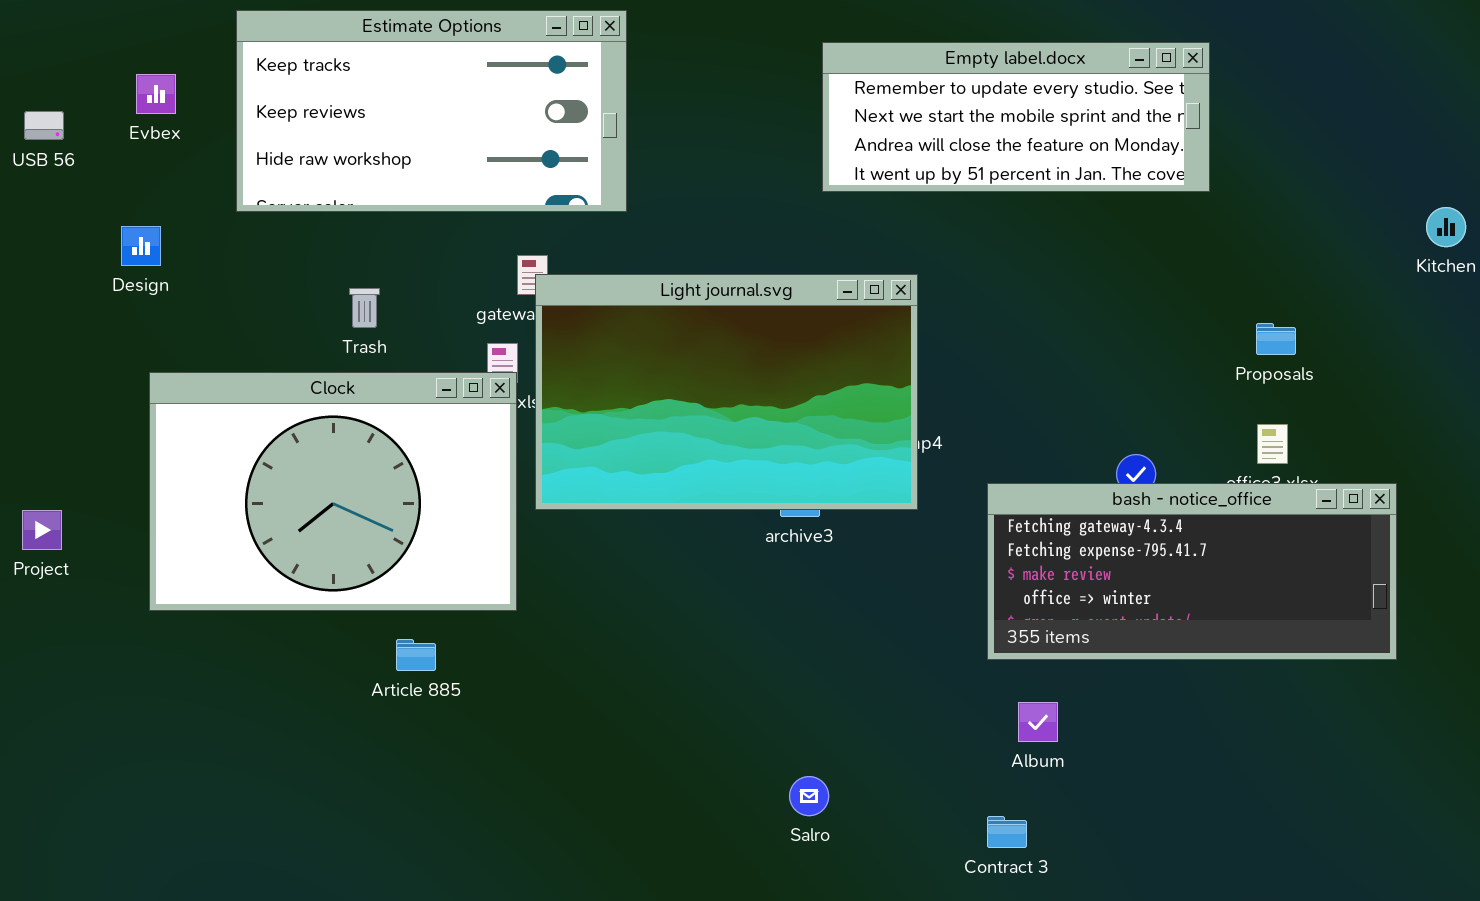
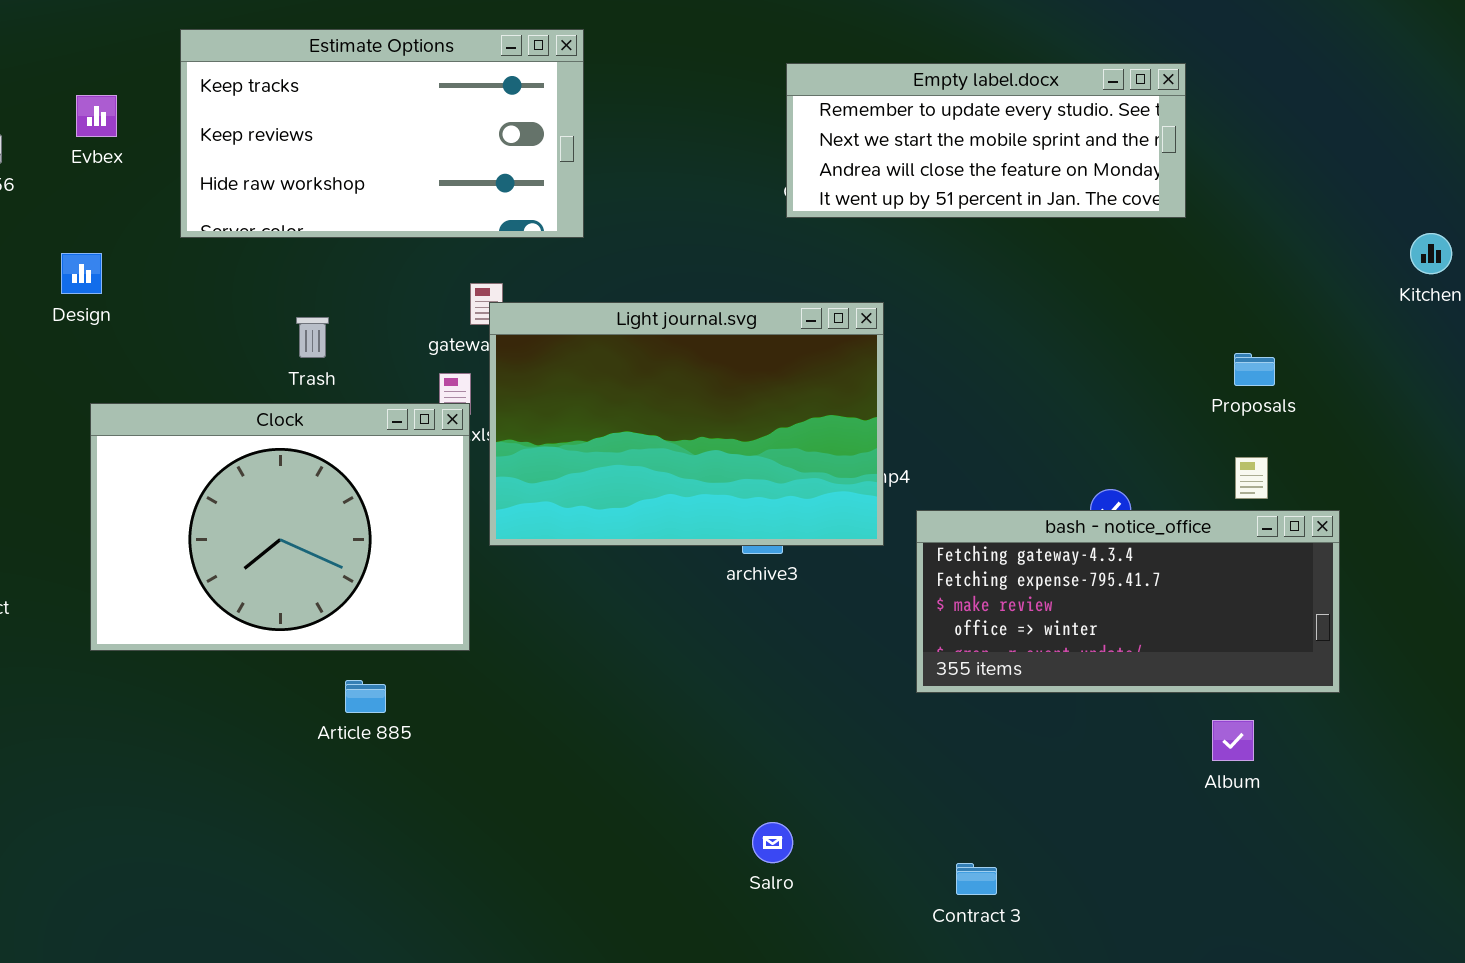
bash - notice_office: [987,483,1397,660] -> [916,510,1340,693], moved
Album: [1018,702,1058,742] -> [1212,720,1254,761], moved

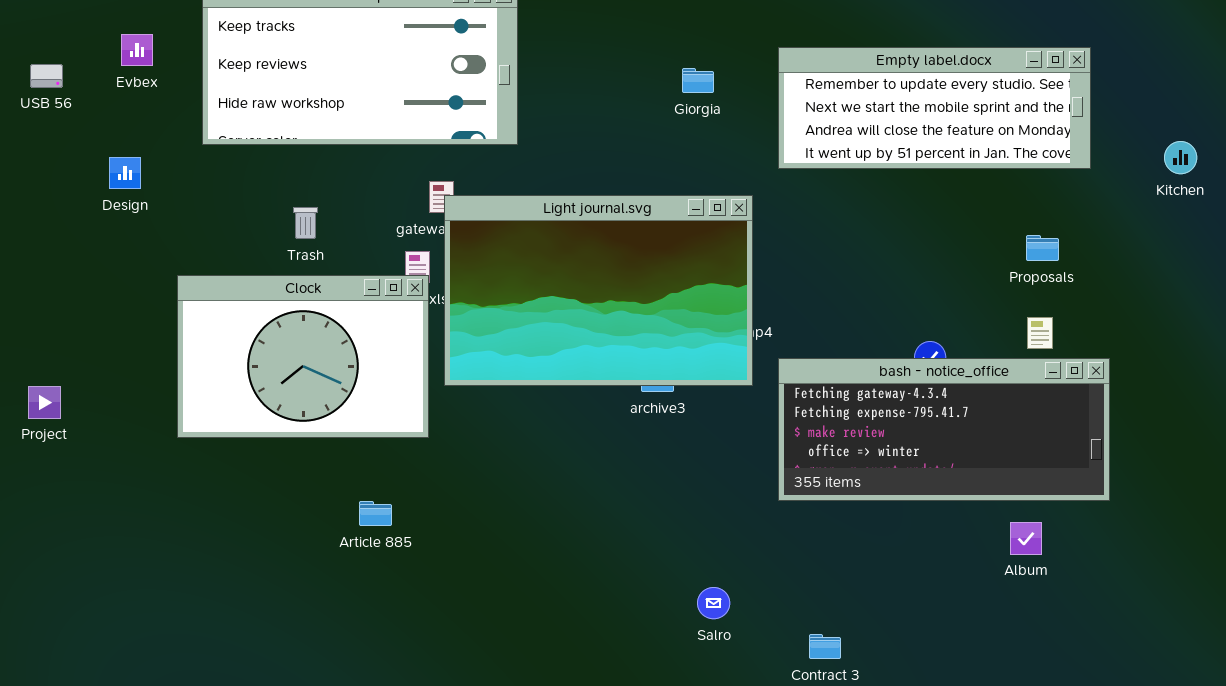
Empty label.docx: [786,63,1186,218] -> [778,47,1091,169], moved
Clock: [90,403,470,651] -> [177,275,429,438], resized
Article 885: [345,680,386,713] -> [359,501,392,526], moved
Salro: [752,822,793,863] -> [697,587,730,619], moved

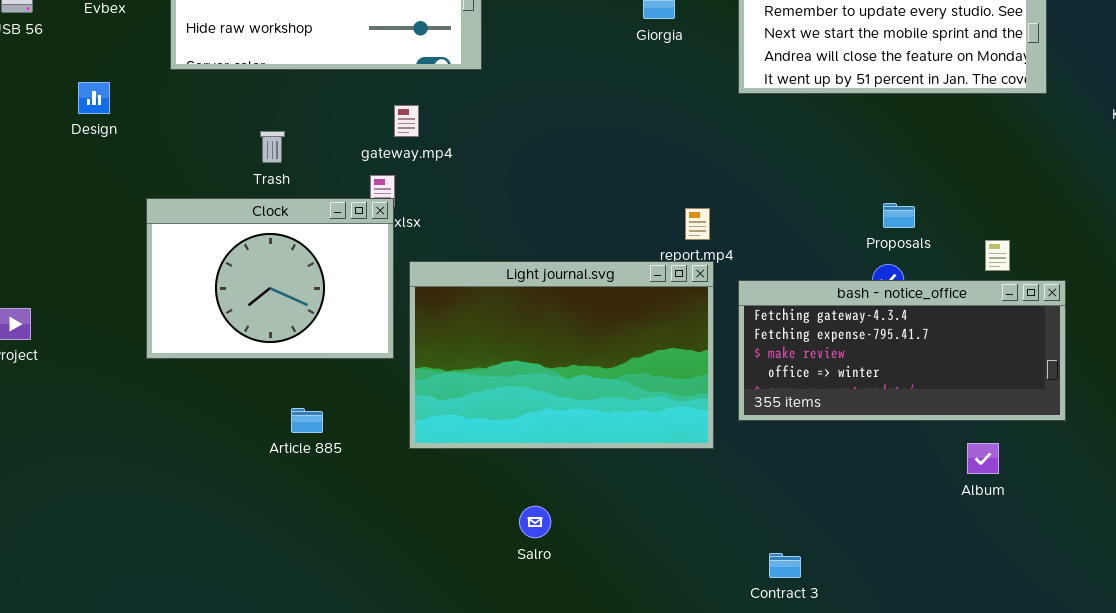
Light journal.svg: [444,195,753,386] -> [409,261,714,449], moved
Proposals: [1026,235,1059,261] -> [883,203,915,228], moved
Article 885: [359,501,392,526] -> [291,408,323,433], moved
Salro: [697,587,730,619] -> [519,506,551,538], moved

